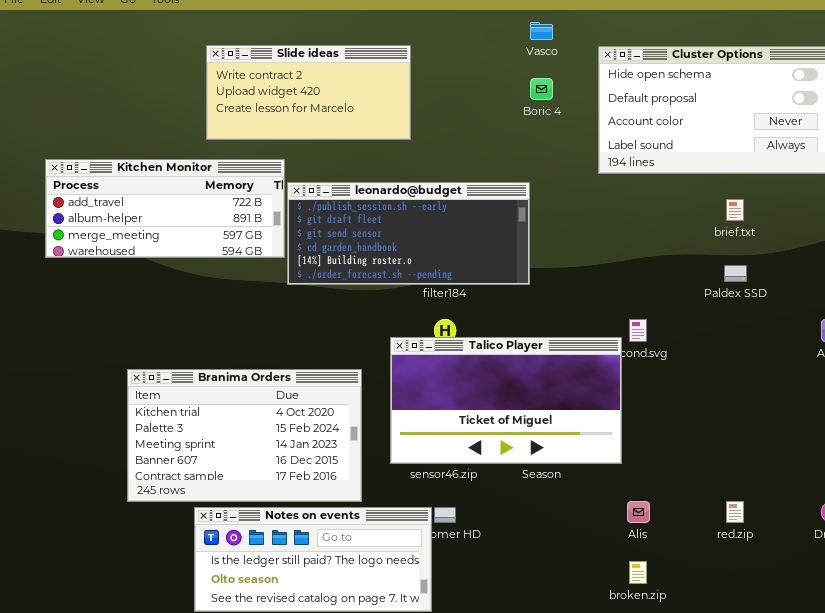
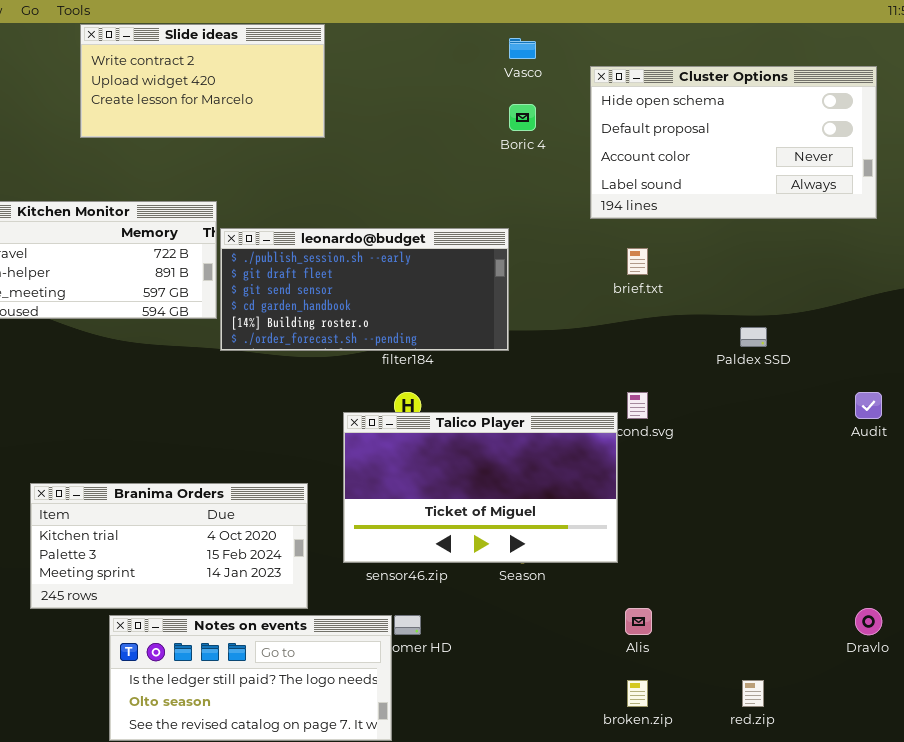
Slide ideas: [206,45,411,140] -> [80,24,325,138], moved
brief.txt: [726,199,744,221] -> [627,248,648,275], moved
Branima Orders: [127,369,362,502] -> [30,483,308,609], resized
red.zip: [726,501,744,523] -> [742,680,764,707], moved

